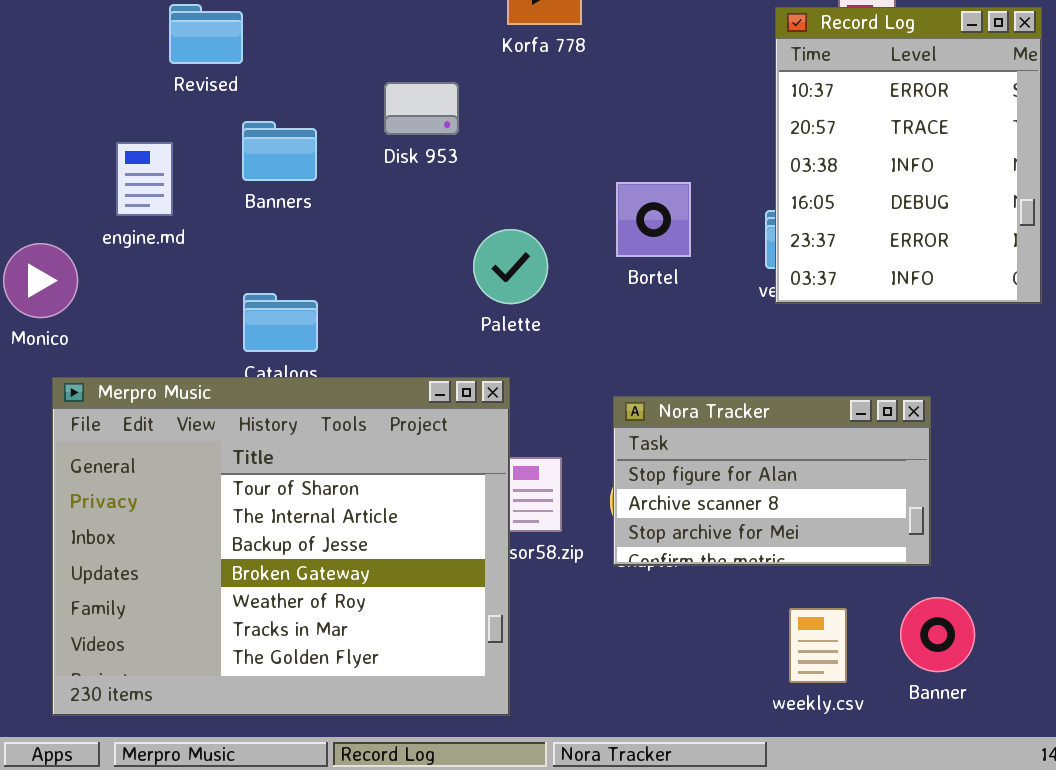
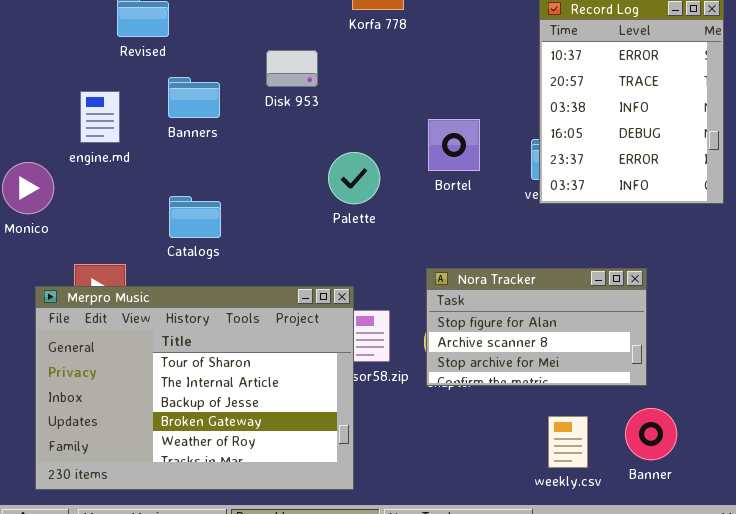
Merpro Music: [52,377,510,716] -> [35,286,354,490], resized

